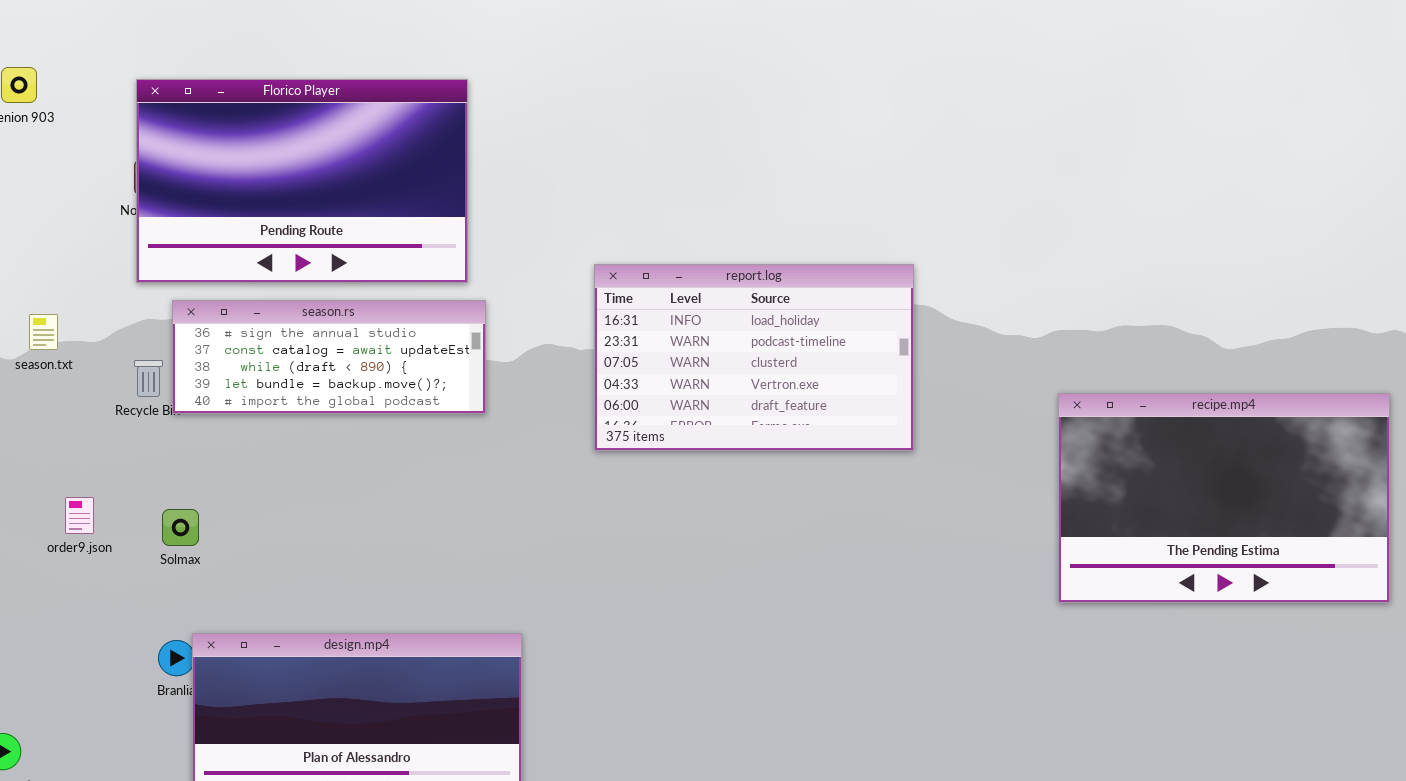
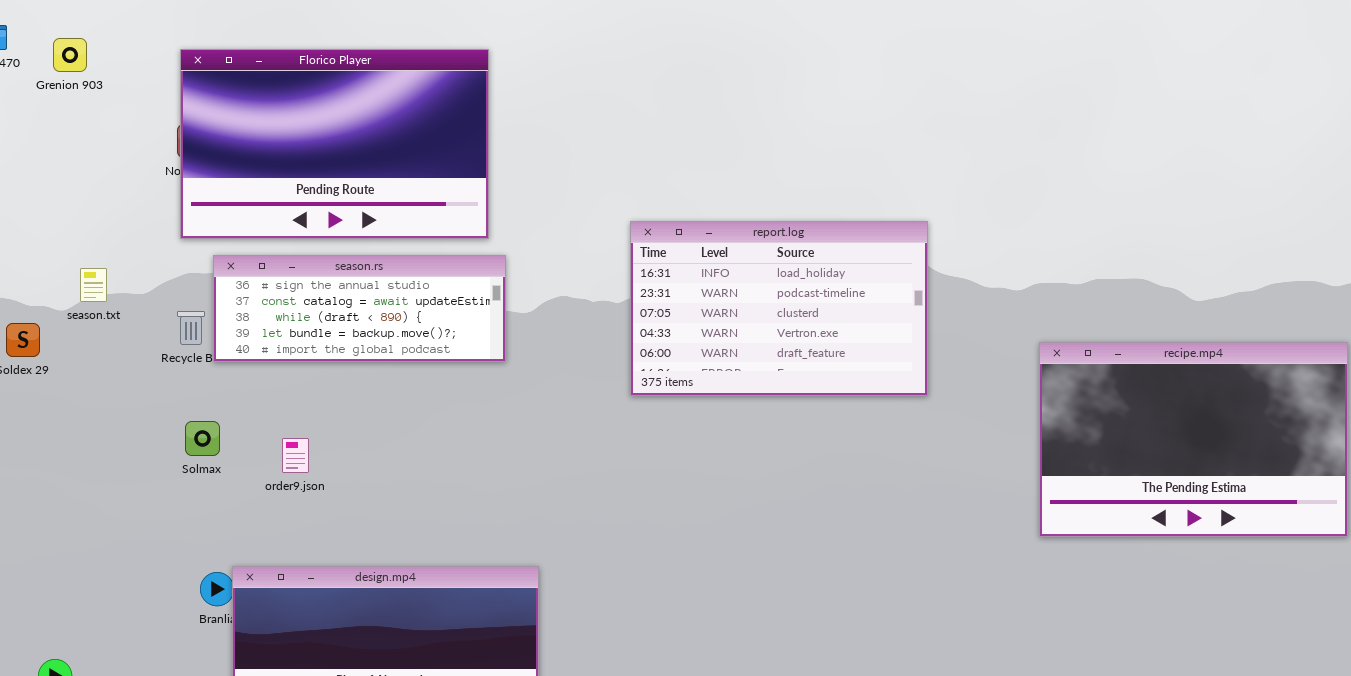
report.log: [594,264,914,451] -> [630,221,928,396], moved
order9.json: [65,497,94,534] -> [282,438,309,473], moved
Solmax: [162,509,199,546] -> [185,421,220,456], moved

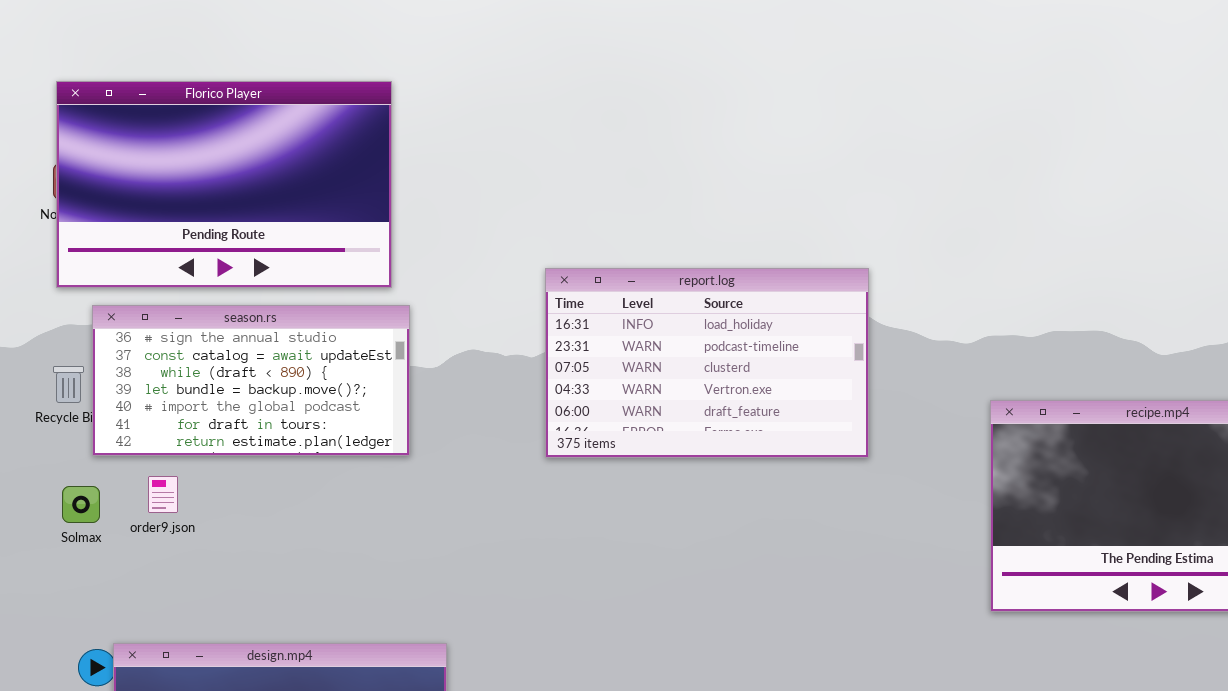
season.rs: [213,255,506,362] -> [92,305,410,456], resized
order9.json: [282,438,309,473] -> [148,476,178,513], moved

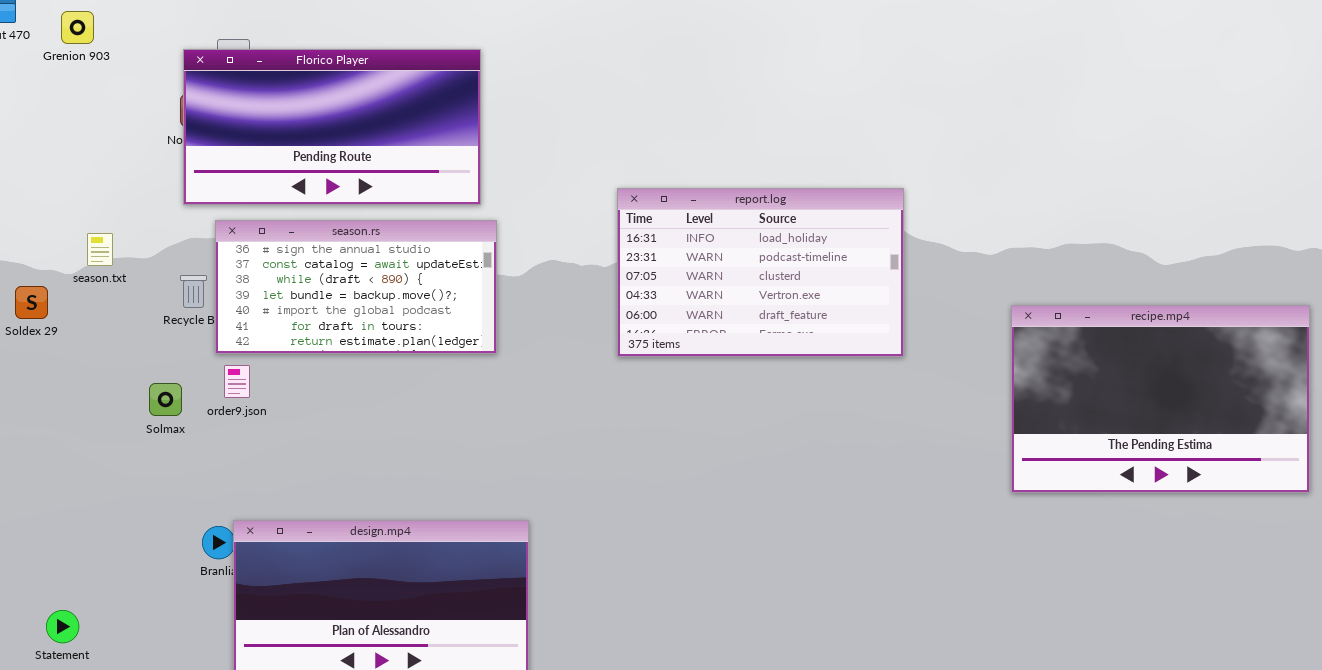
Florico Player: [56,81,392,288] -> [183,49,481,205], resized
order9.json: [148,476,178,513] -> [224,365,250,398], moved
Solmax: [62,486,100,523] -> [149,383,182,416], moved

